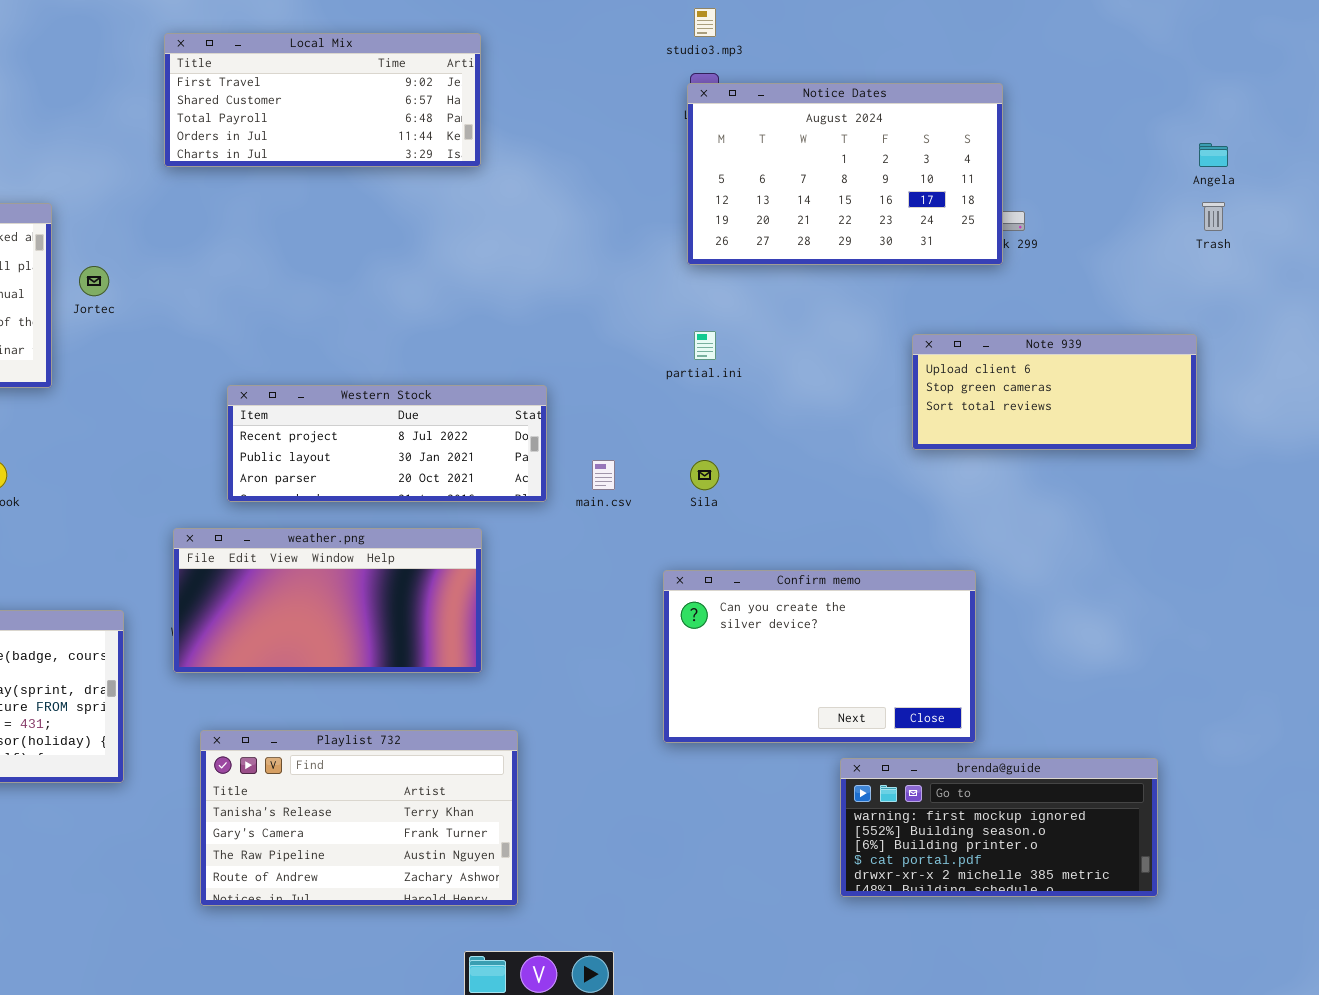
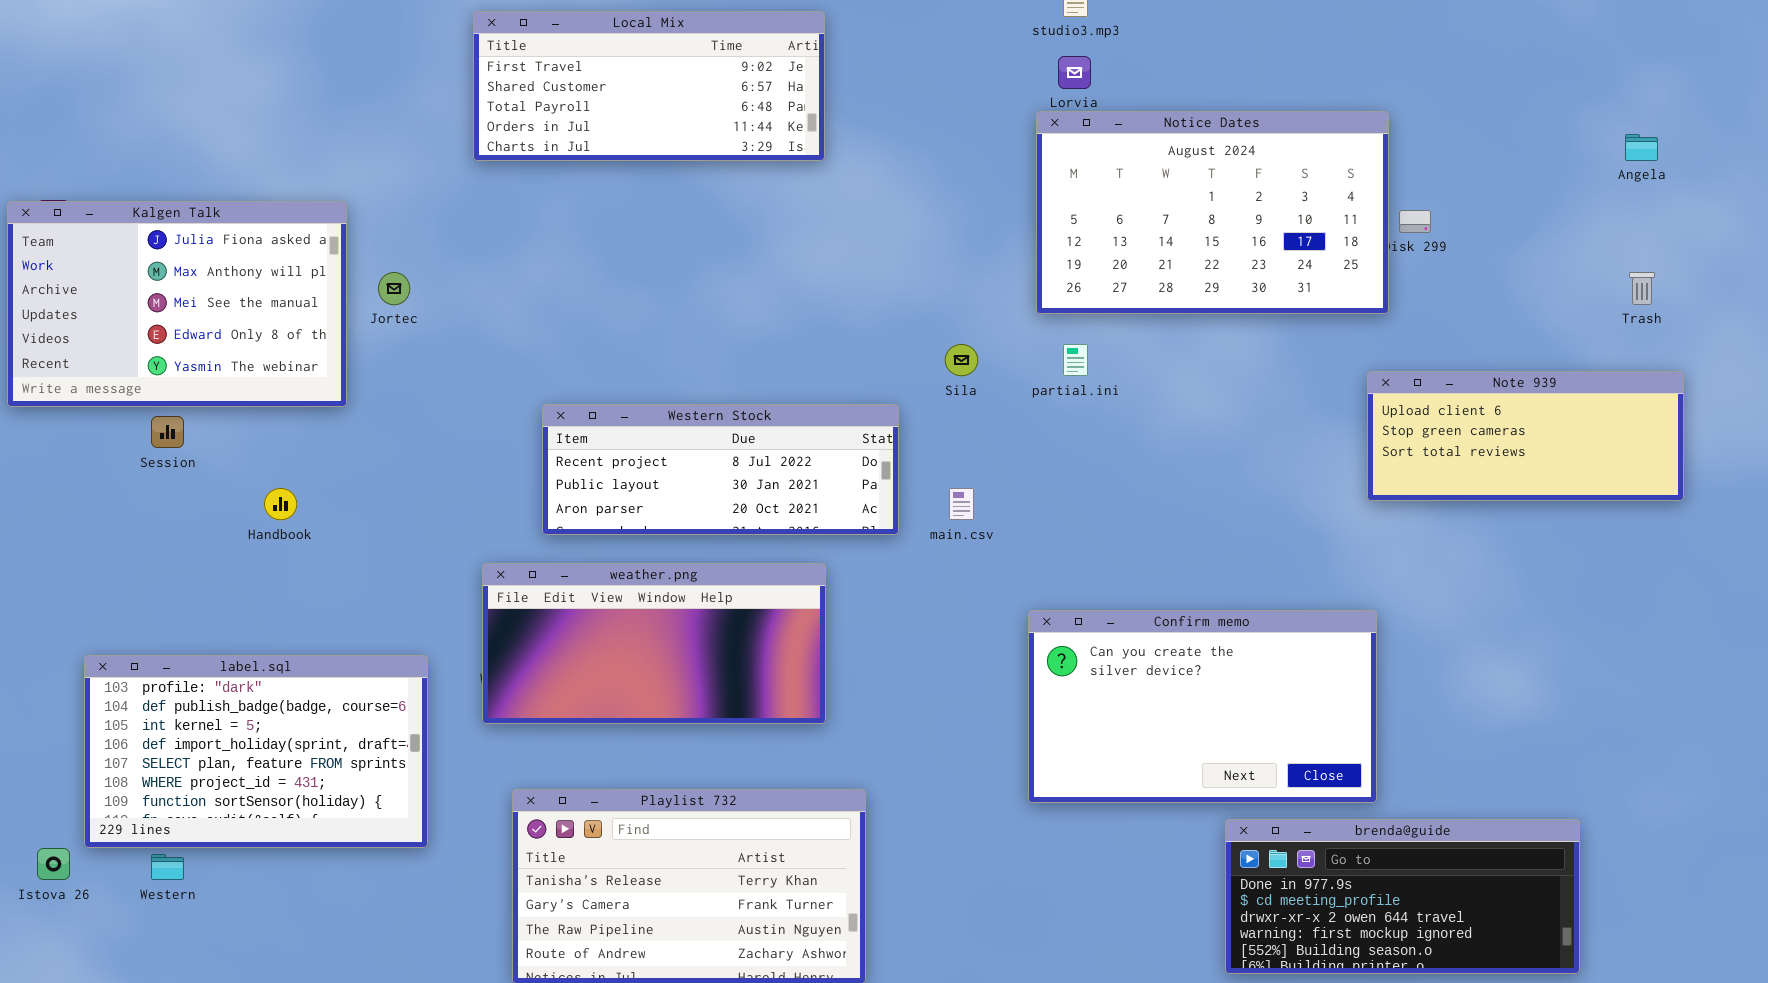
Notice Dates: [687,83,1003,265] -> [1036,111,1389,314], moved
Trash: [1202,202,1225,231] -> [1629,272,1655,305], moved
Note 939: [912,334,1197,450] -> [1367,371,1684,501], moved
Sila: [690,460,719,490] -> [945,344,978,376], moved
brenda@guide: [840,758,1158,897] -> [1225,819,1580,974], scrolled up 3 rows

